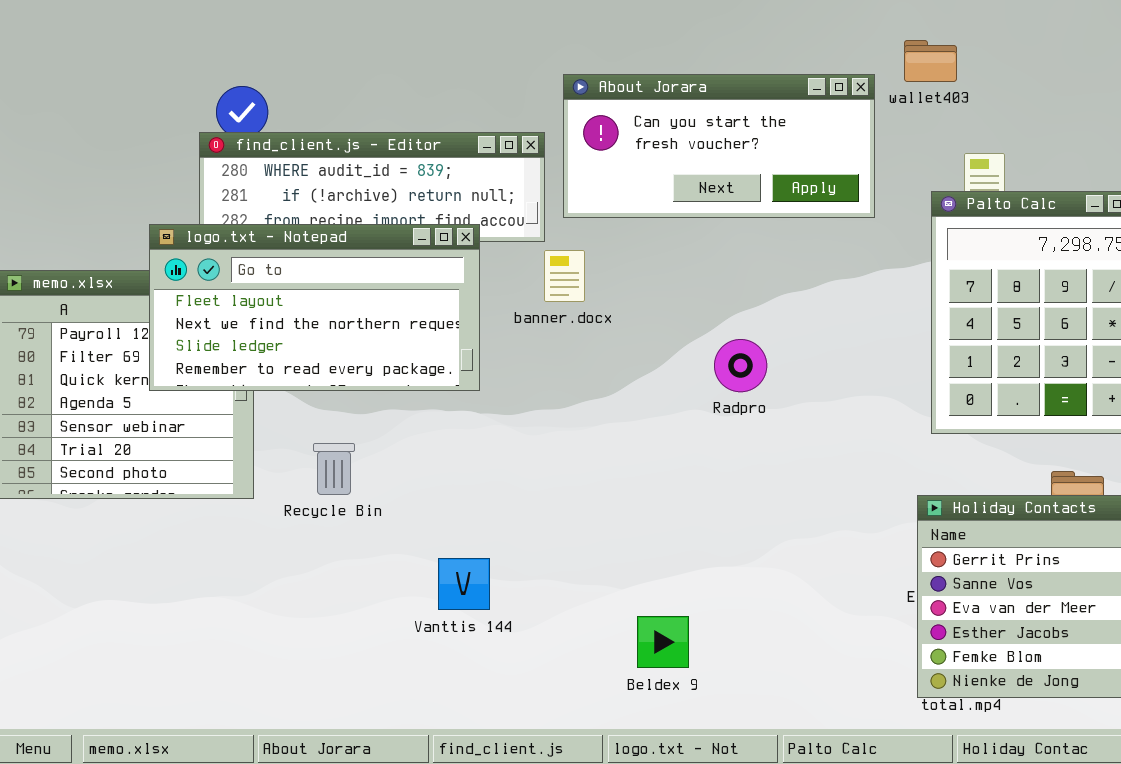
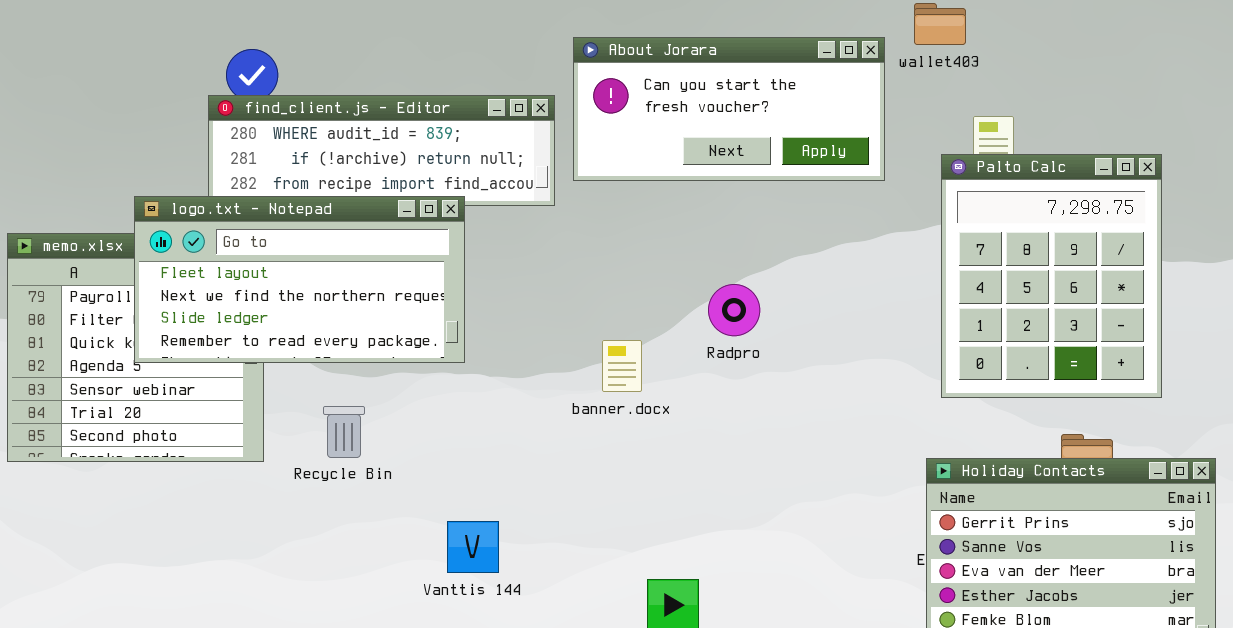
logo.txt - Notepad: [149,224,480,391] -> [134,196,465,363], moved
banner.docx: [544,250,585,302] -> [602,340,642,392], moved
Radpro: [714,339,767,392] -> [708,284,760,336], moved

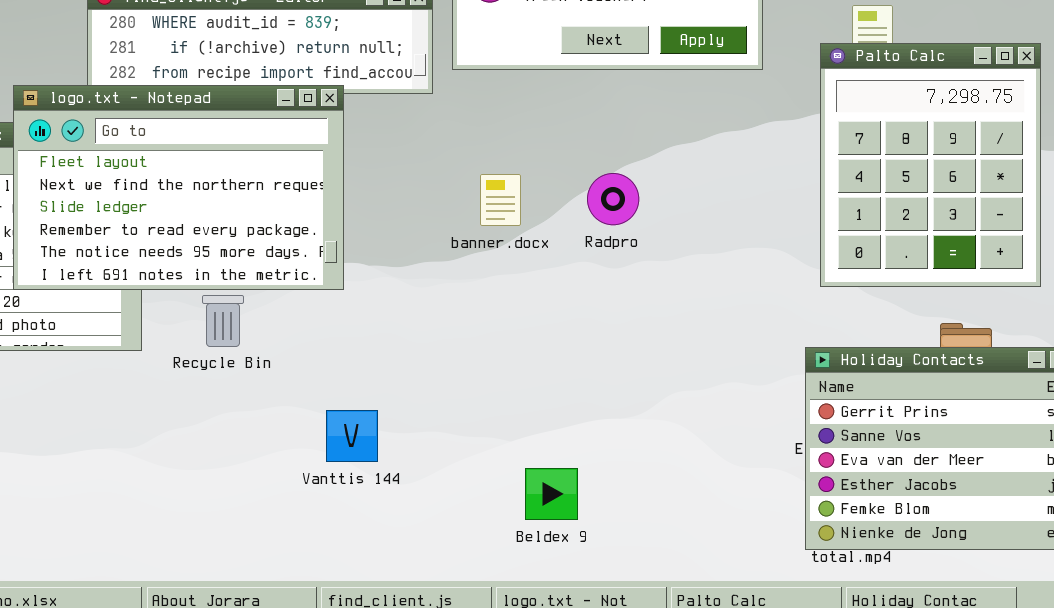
logo.txt - Notepad: [134,196,465,363] -> [13,85,344,290], resized
banner.docx: [602,340,642,392] -> [480,174,521,226], moved

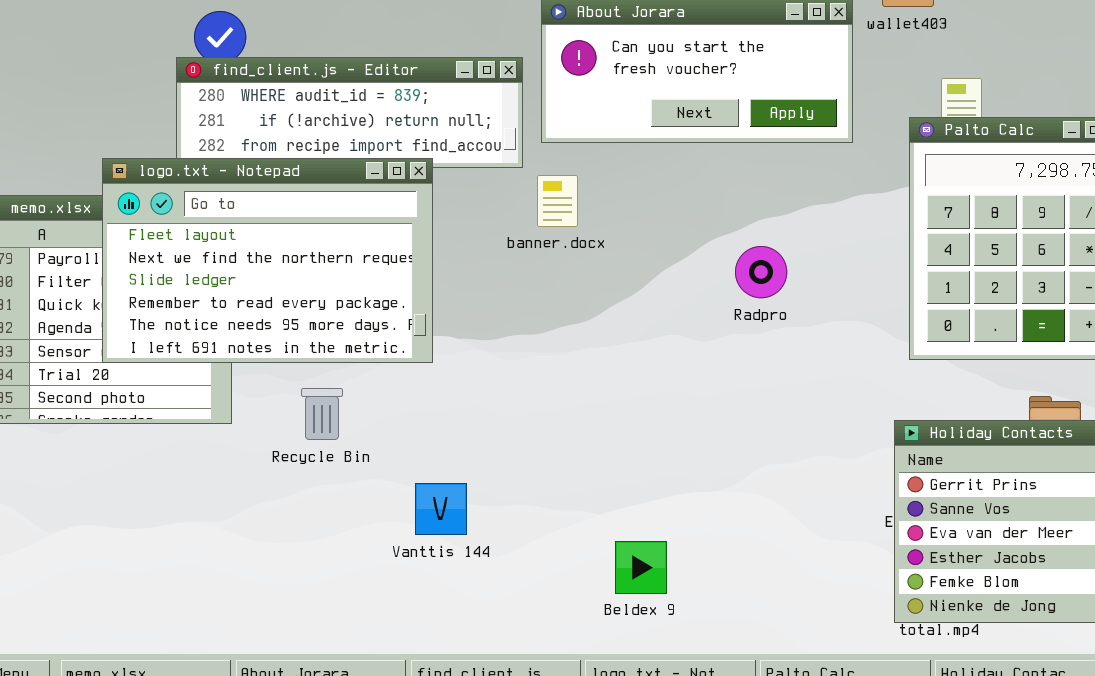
Radpro: [587,173,639,225] -> [735,246,787,298], moved
banner.docx: [480,174,521,226] -> [537,175,578,227], moved
Recycle Bin: [202,295,244,347] -> [301,388,343,440], moved

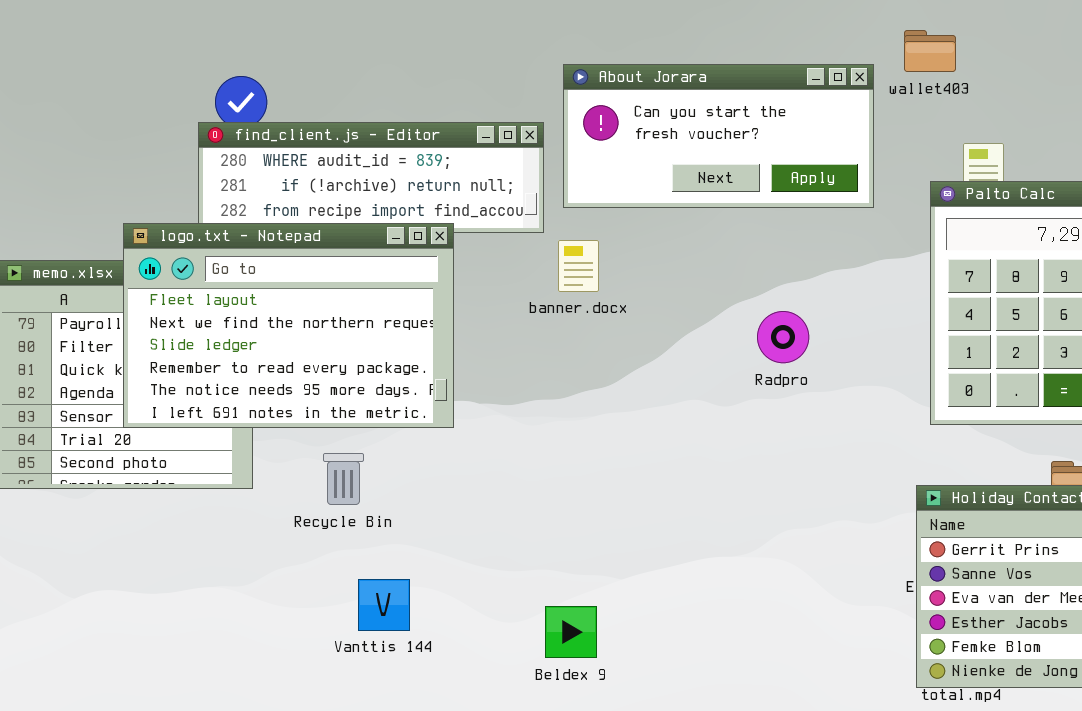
Vanttis 144: [415,483,467,535] -> [358,579,410,631], moved
Beldex 9: [615,541,667,594] -> [545,606,597,658], moved

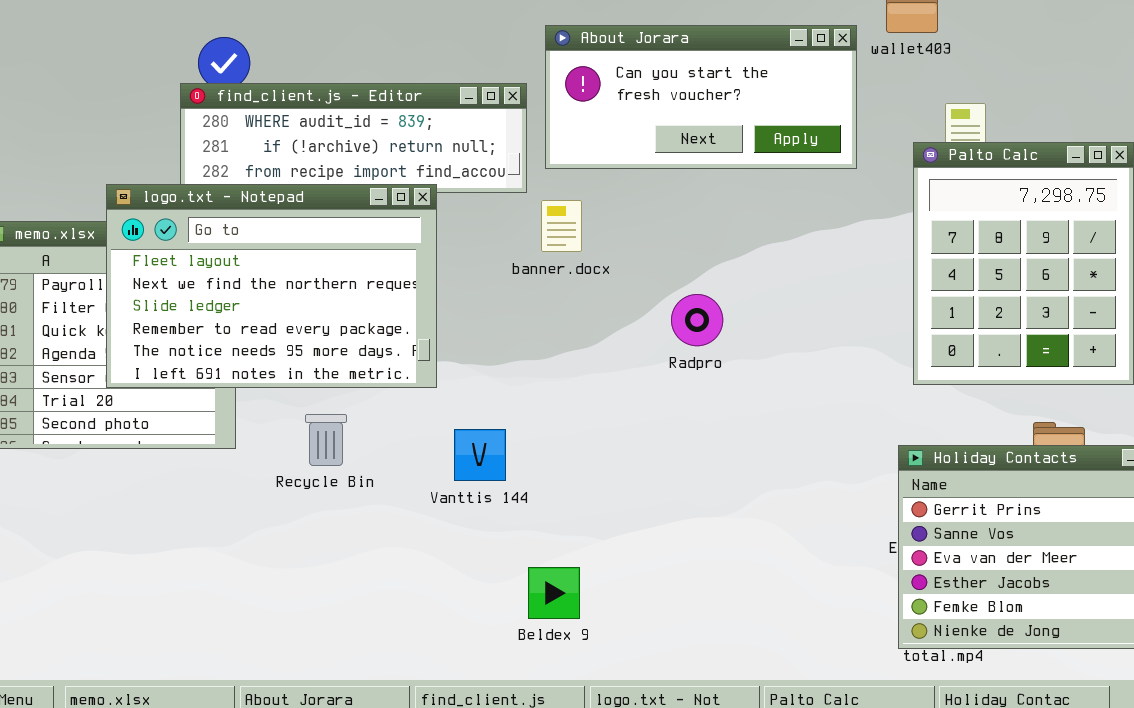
Radpro: [757,311,809,363] -> [671,294,723,346], moved
Vanttis 144: [358,579,410,631] -> [454,429,506,481], moved

